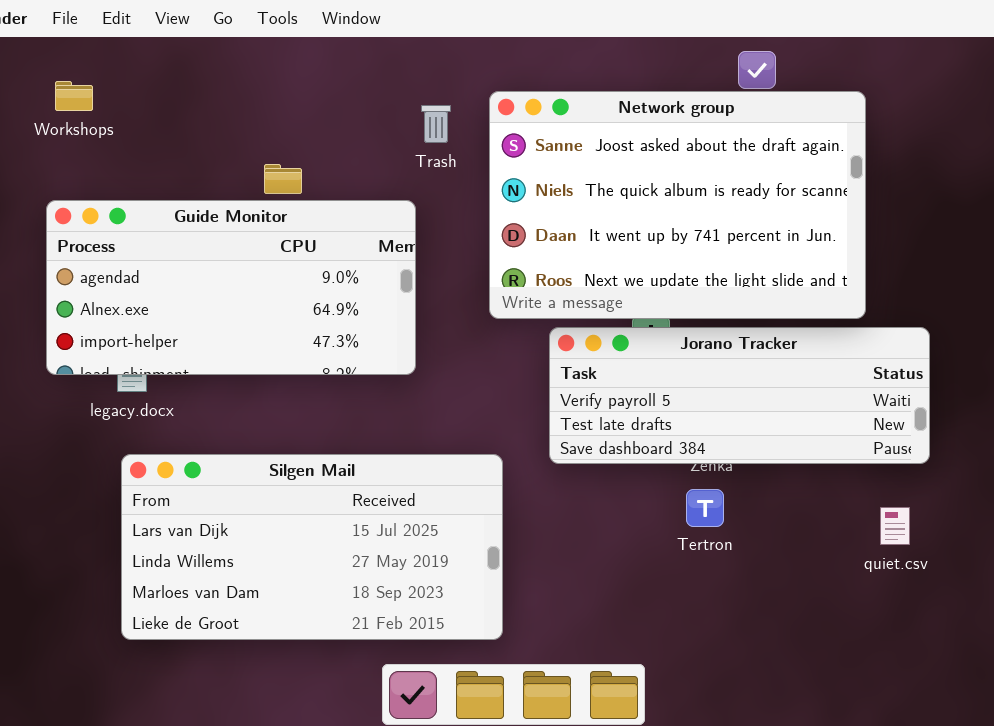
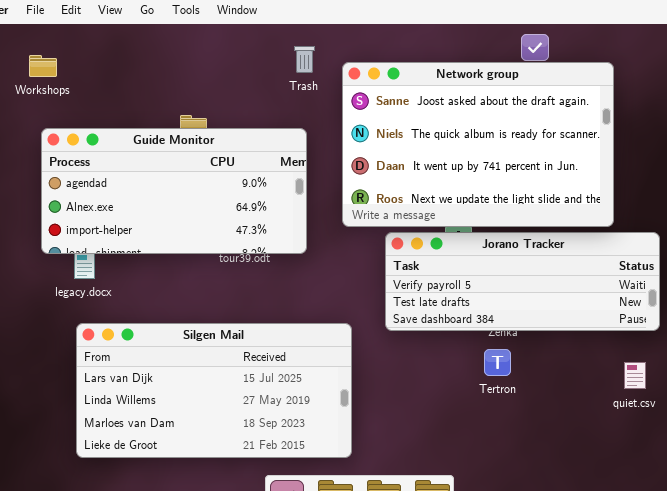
Trash: [421,105,451,143] -> [294,46,315,73], moved
Guide Monitor: [46,200,416,375] -> [41,128,307,254], moved

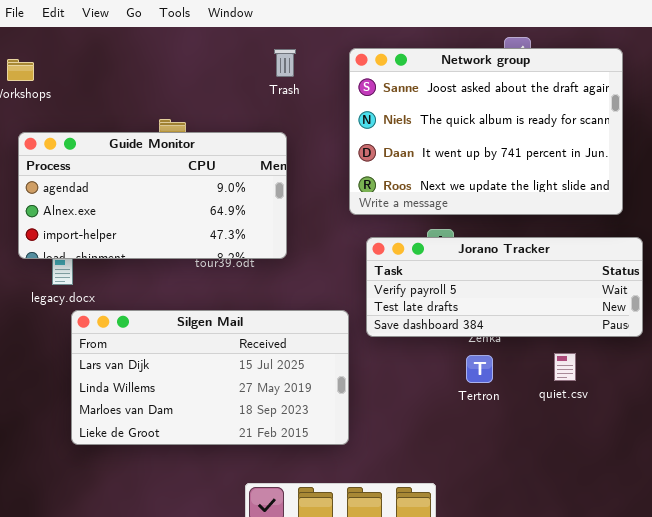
Network group: [342,62,614,227] -> [349,48,623,215], moved
Silgen Mail: [76,323,352,458] -> [71,310,349,445], moved
quiet.csv: [624,362,646,389] -> [554,353,576,381], moved

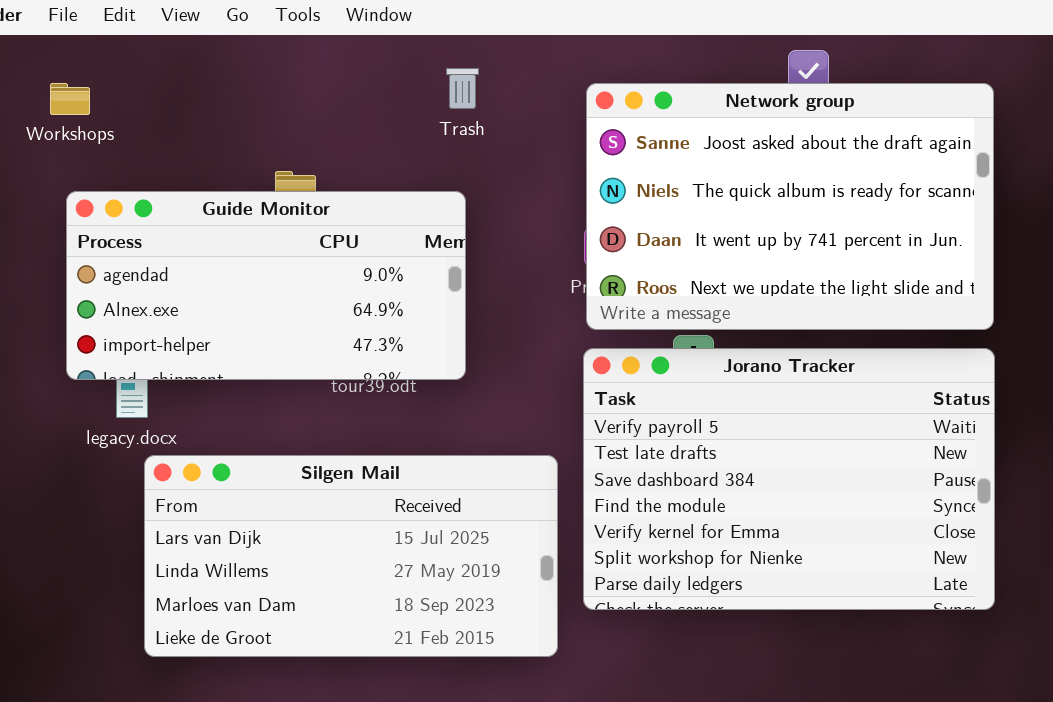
Network group: [349,48,623,215] -> [586,83,994,330], moved
Jorano Tracker: [366,237,643,337] -> [583,348,995,610], resized

